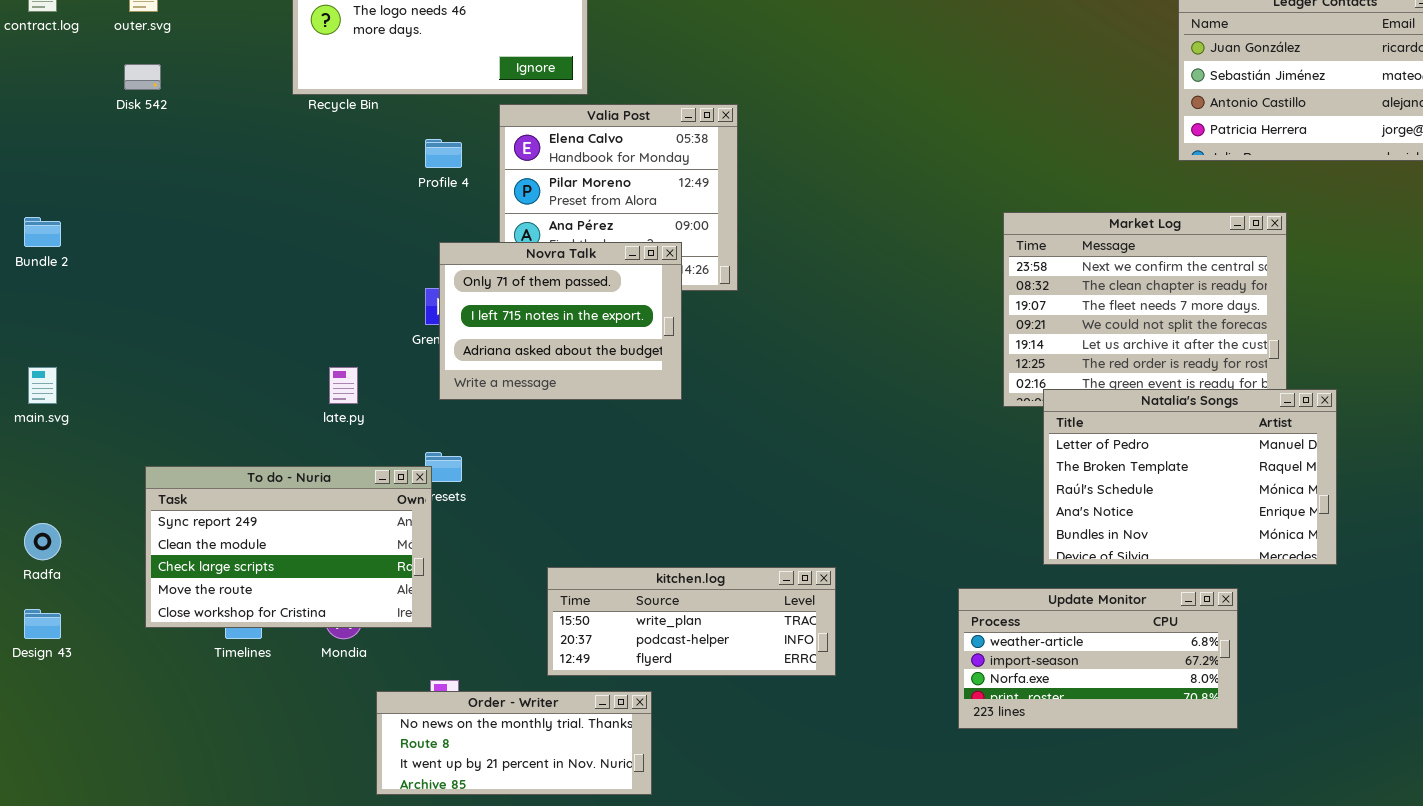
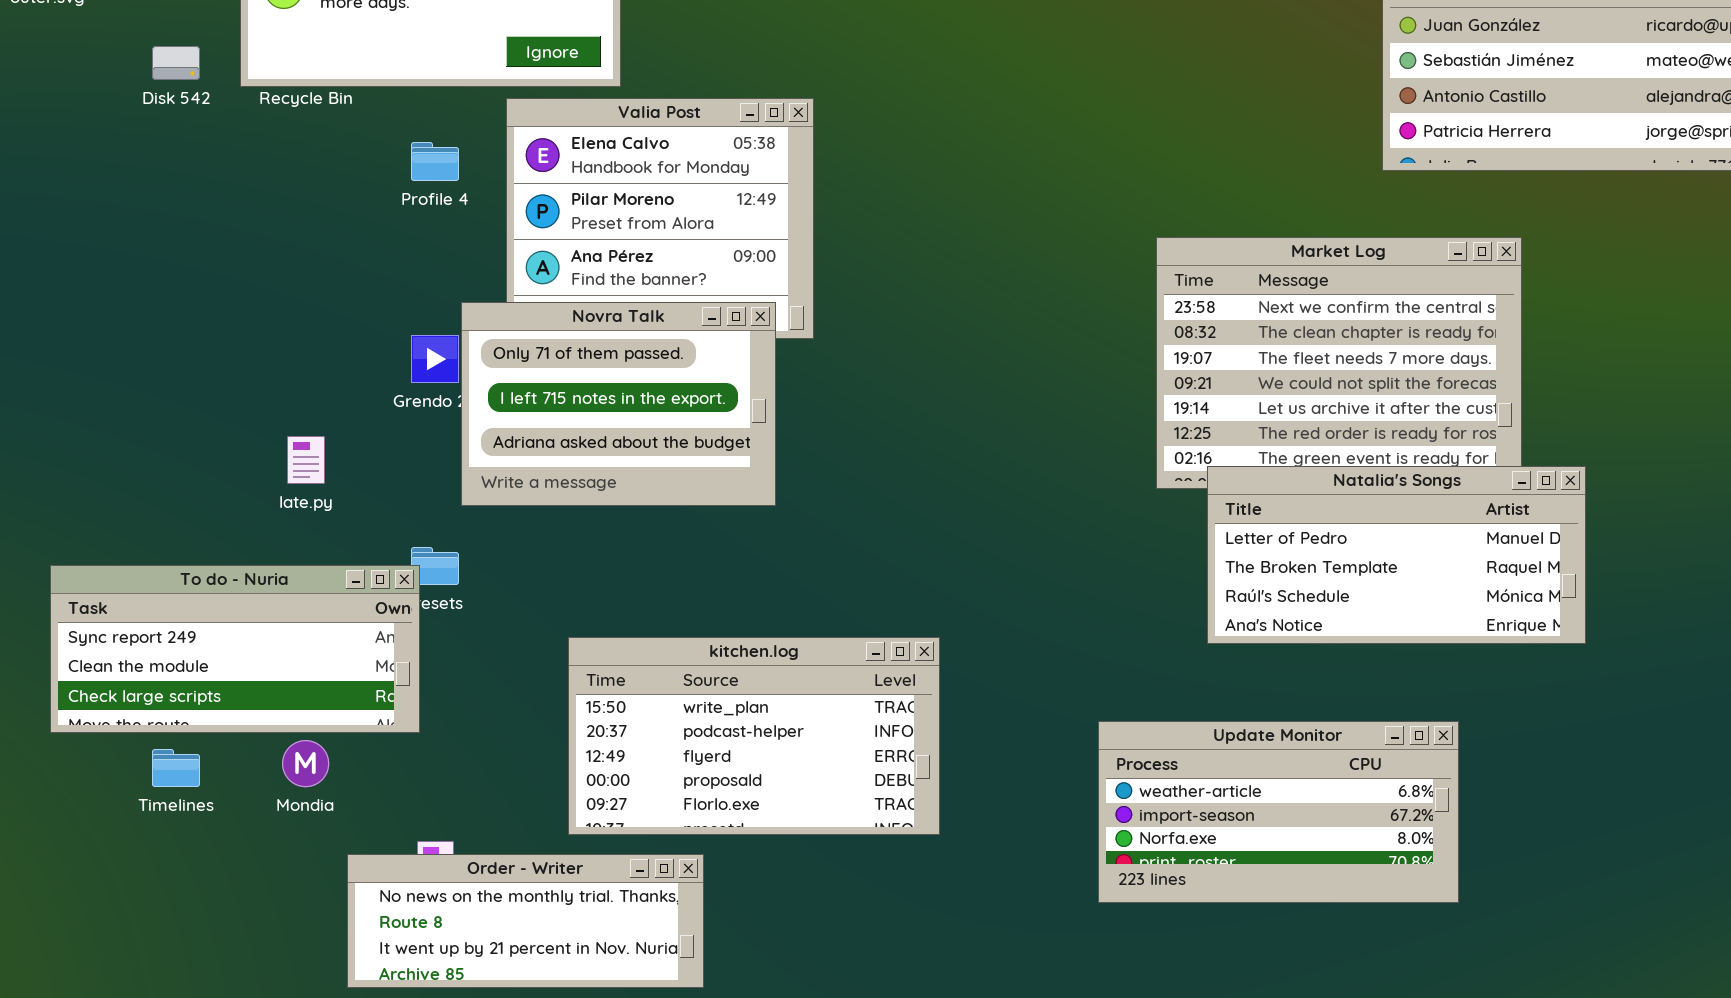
Disk 542: [124,64,161,90] -> [152,46,200,80], moved
Novra Talk: [439,242,682,400] -> [461,302,776,506], moved
Natalia's Songs: [1043,389,1337,565] -> [1207,466,1586,644], resized
To do - Nuria: [145,466,432,628] -> [50,565,420,733], resized
kitchen.log: [547,567,836,676] -> [568,637,940,835], resized

